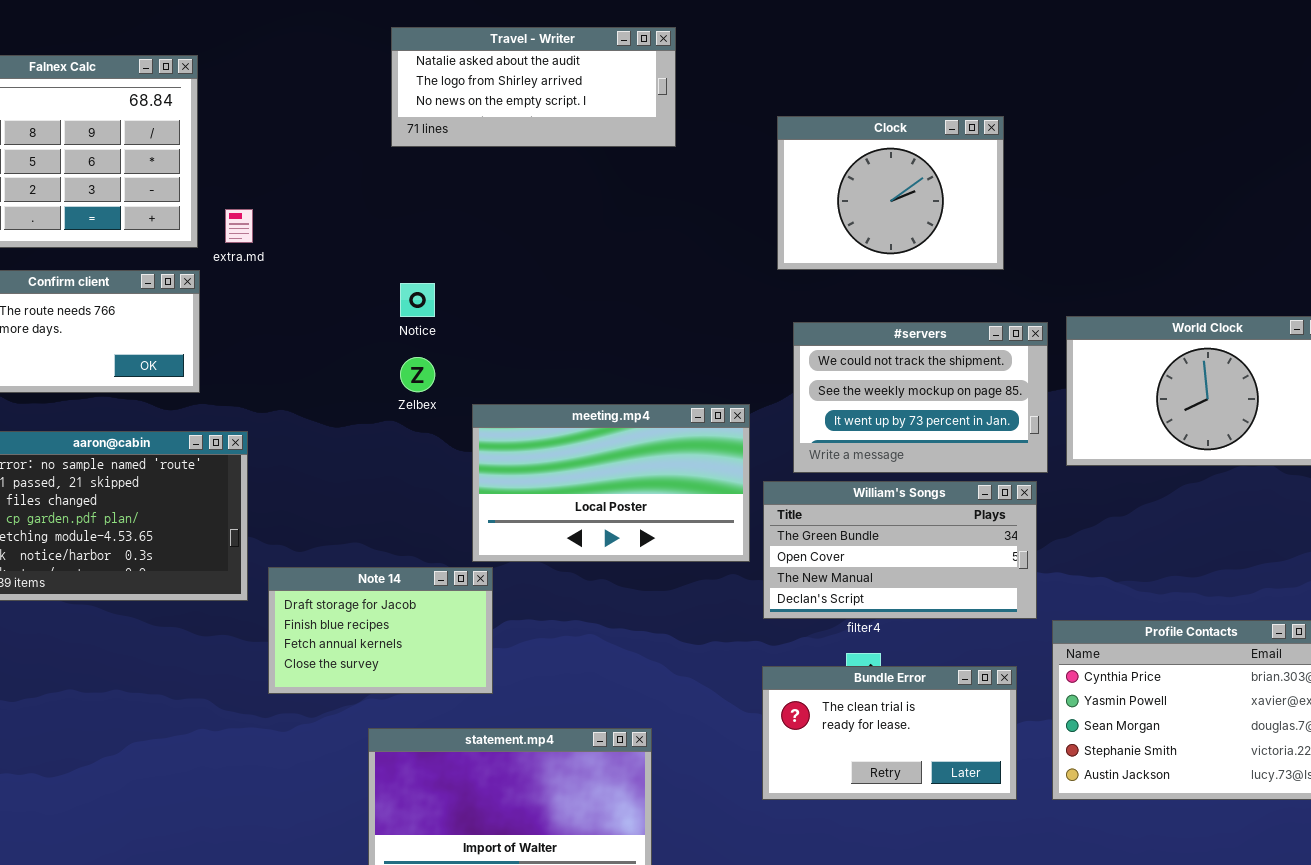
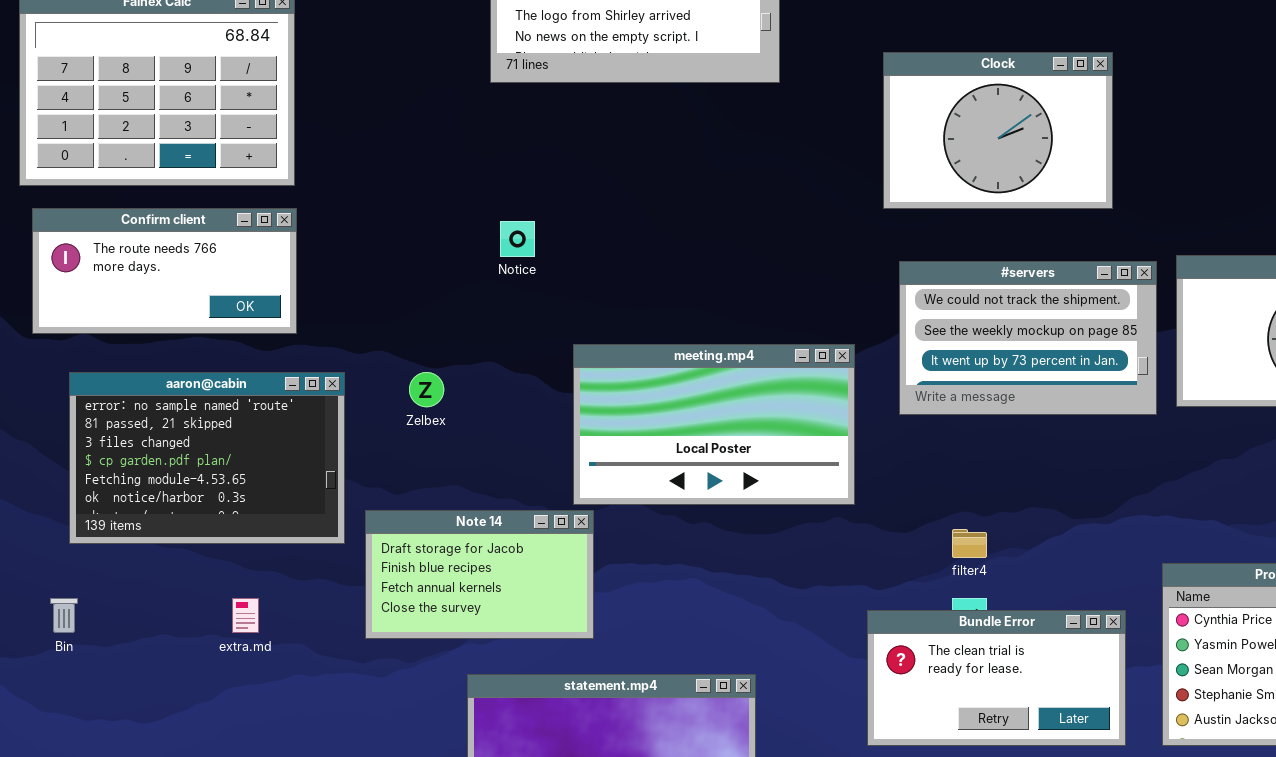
extra.md: [225,209,253,243] -> [232,598,259,633], moved
Zelbex: [400,357,435,392] -> [409,372,444,407], moved
William's Songs: [763,481,1037,619] -> none, closed

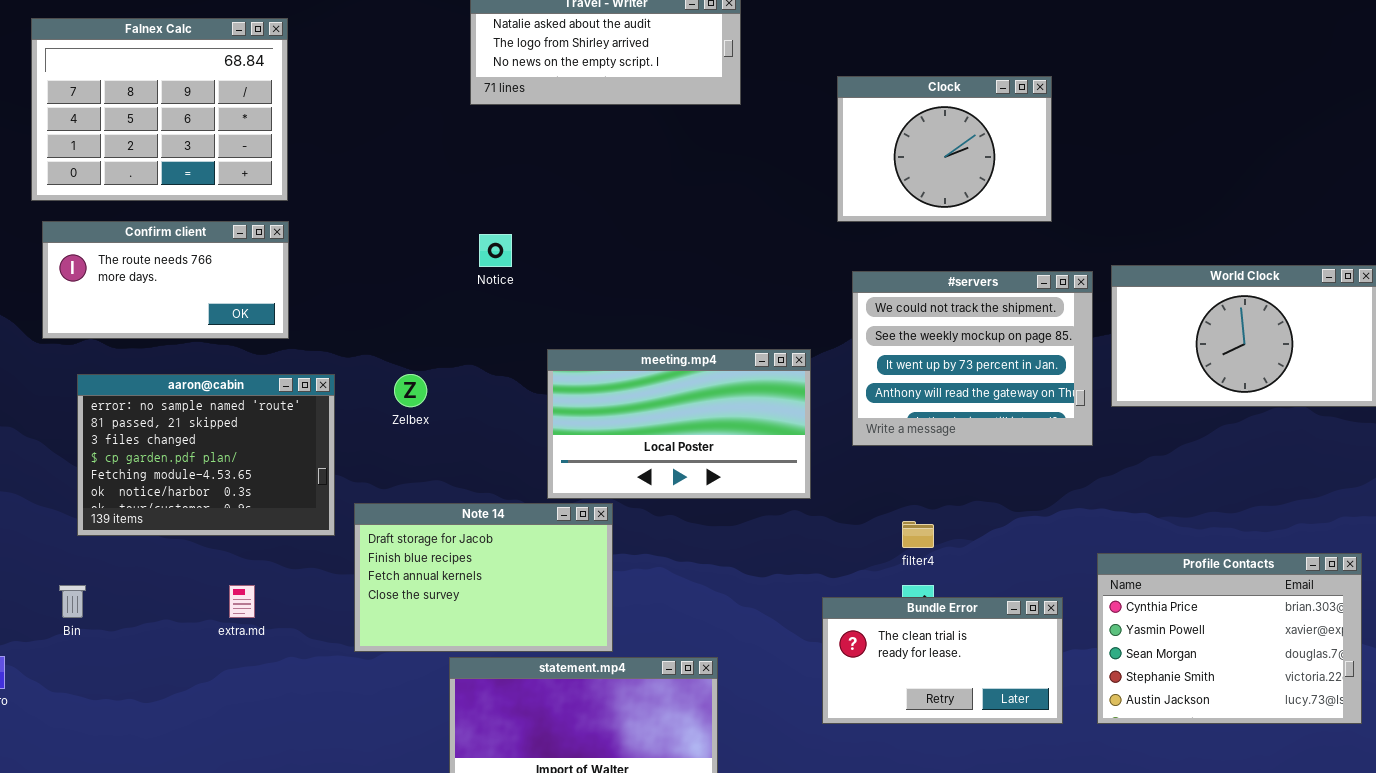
#servers: [899,261,1157,415] -> [852,271,1093,446], resized
Note 14: [365,510,594,639] -> [354,503,613,652], resized

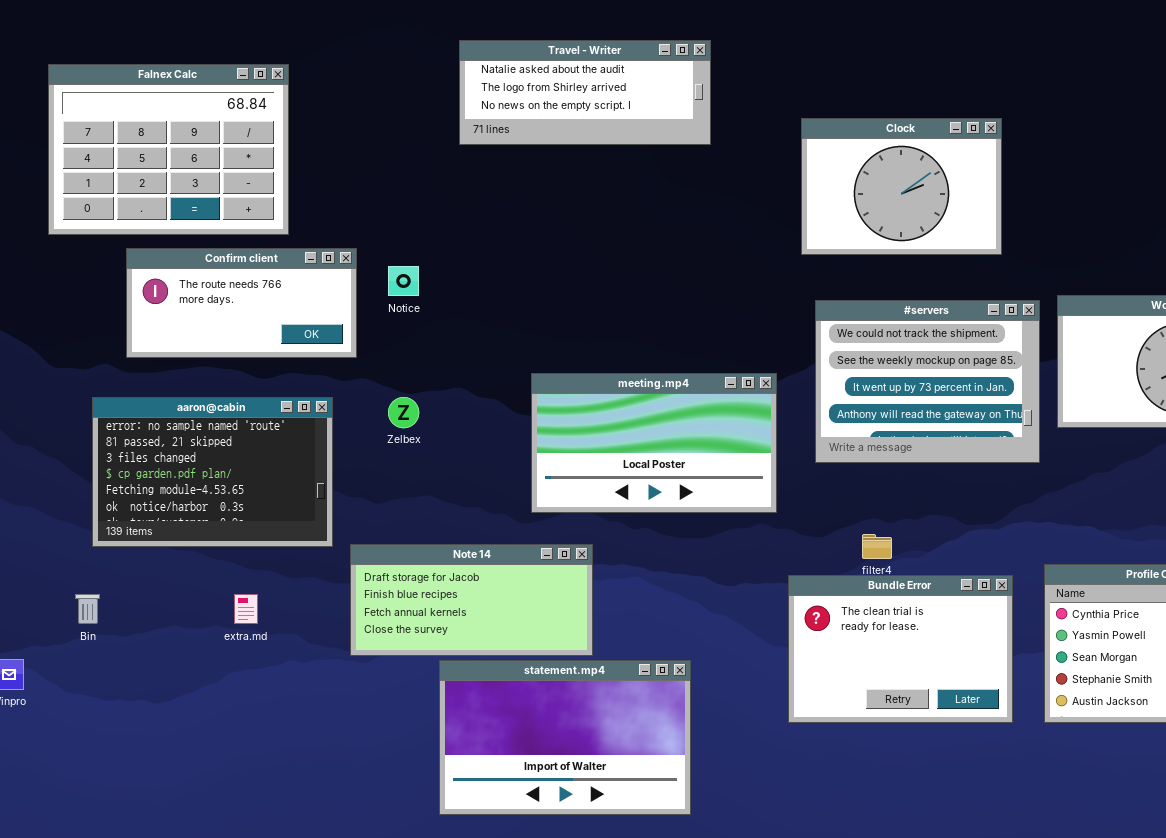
Confirm client: [42,221,289,339] -> [126,248,357,358], moved
Notice: [479,234,512,267] -> [388,266,419,296], moved
Note 14: [354,503,613,652] -> [350,544,593,656], resized
Bundle Error: [822,597,1063,724] -> [788,575,1013,723], resized

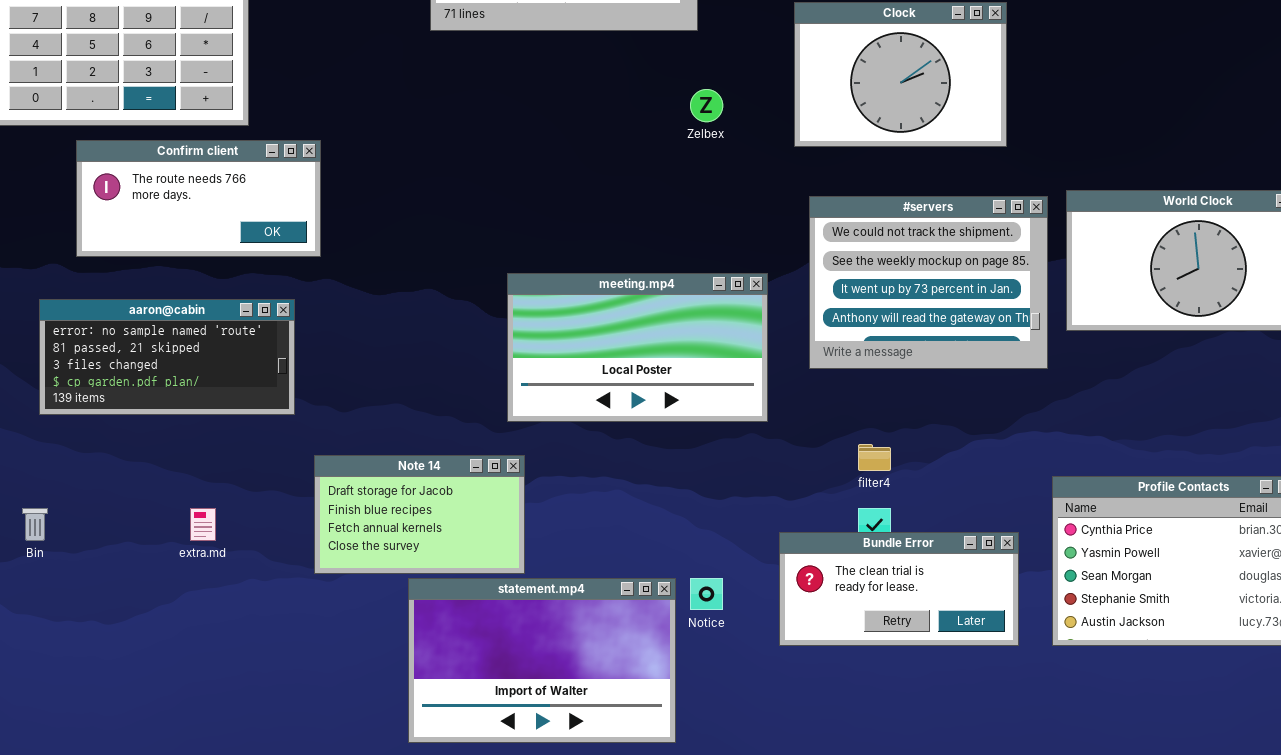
Notice: [388,266,419,296] -> [690,578,723,610], moved
aaron@cabin: [92,397,333,547] -> [39,299,295,415], resized
Zelbex: [388,397,419,428] -> [690,89,723,122], moved
Note 14: [350,544,593,656] -> [314,455,525,574], resized
Bundle Error: [788,575,1013,723] -> [779,532,1019,646], resized

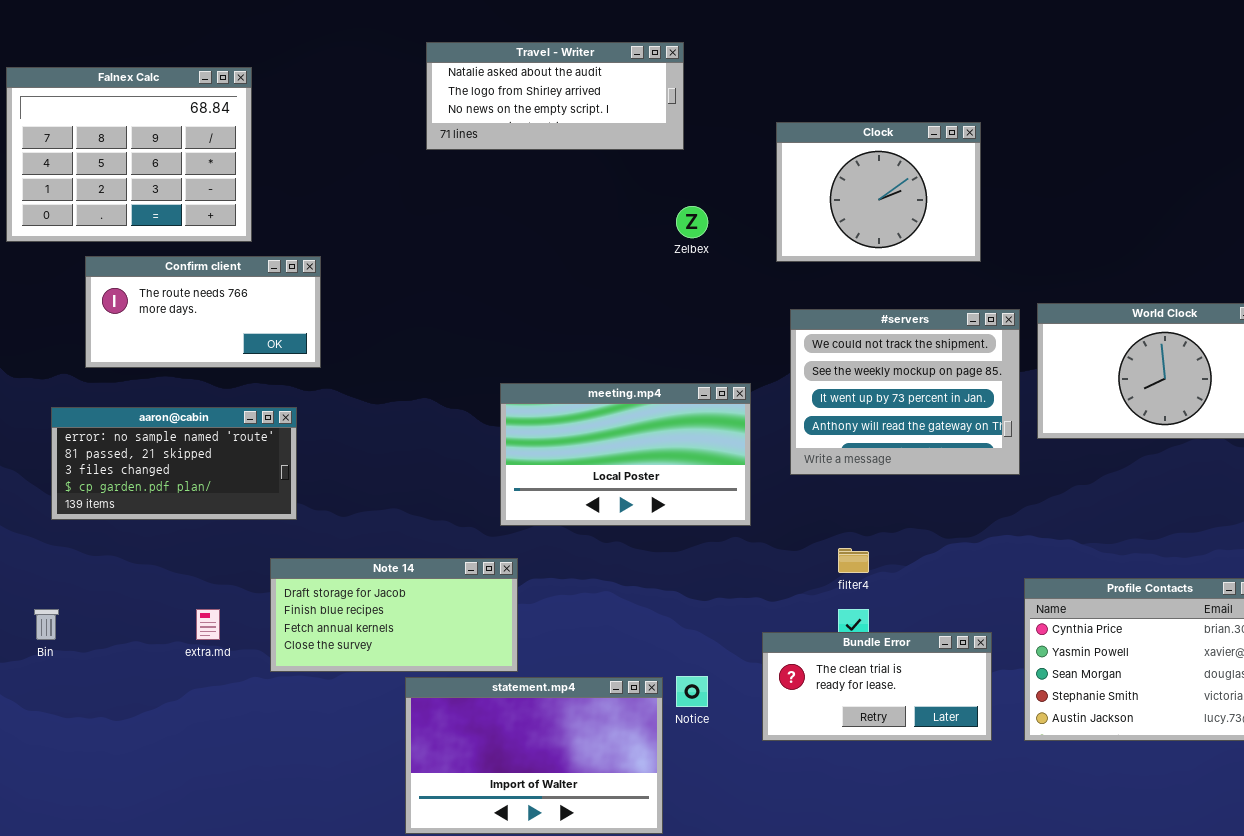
Note 14: [314,455,525,574] -> [270,558,518,672], resized

